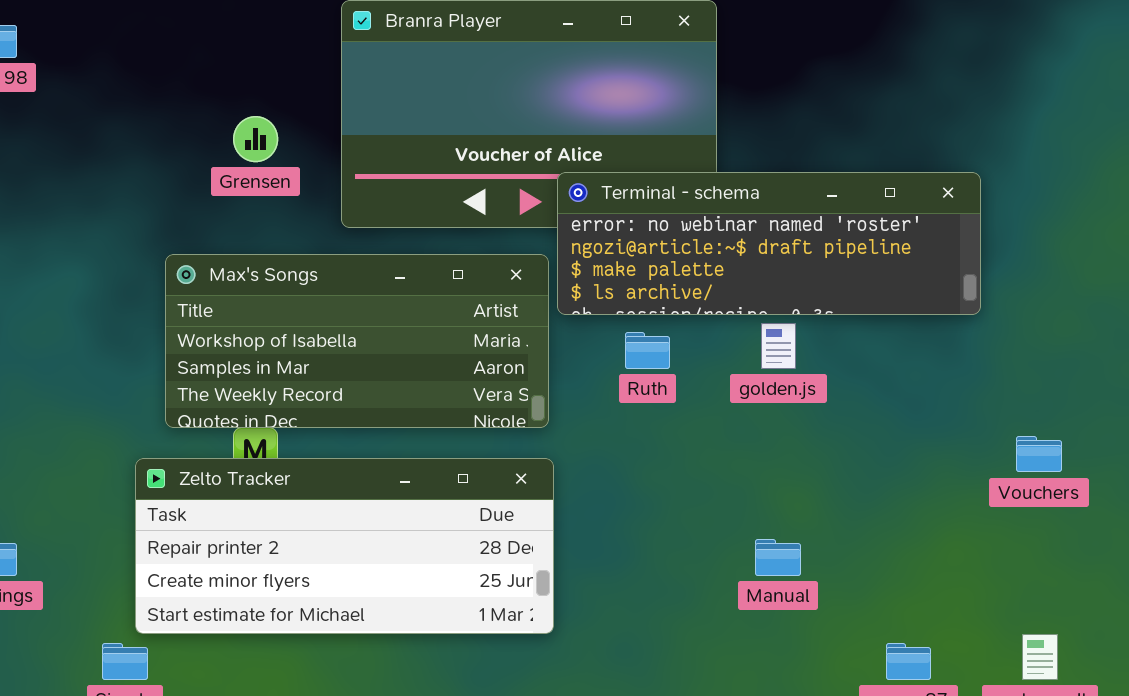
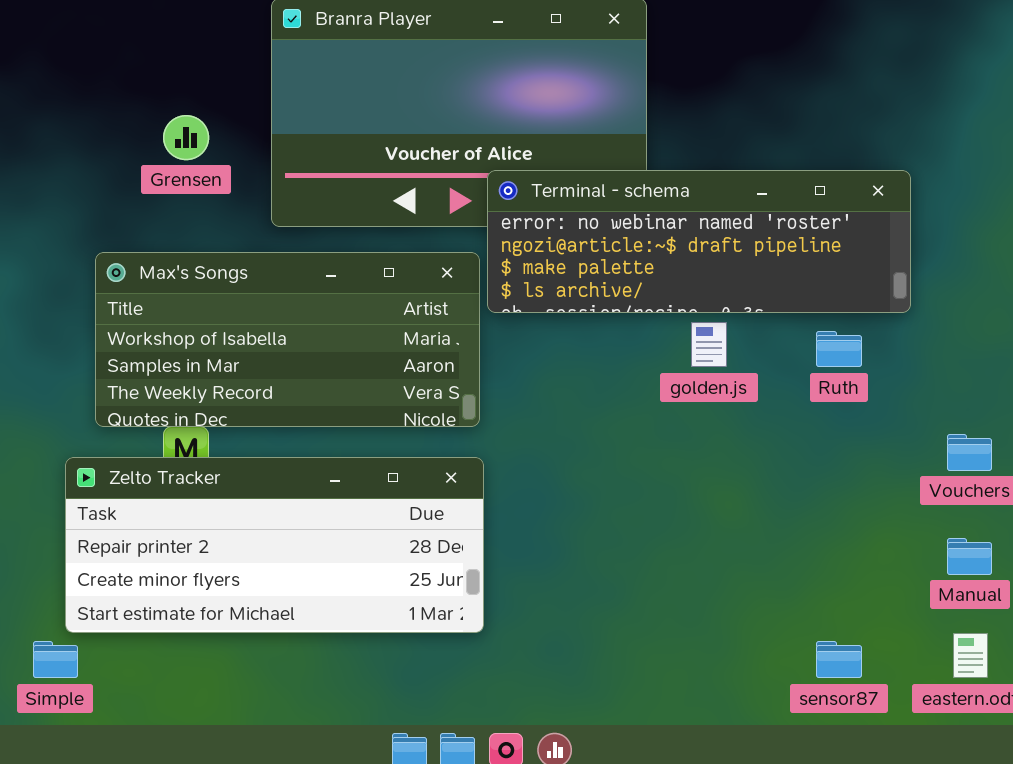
Ruth: [625,332,670,369] -> [816,331,862,367], moved
Manual: [755,539,801,576] -> [947,538,992,575], moved

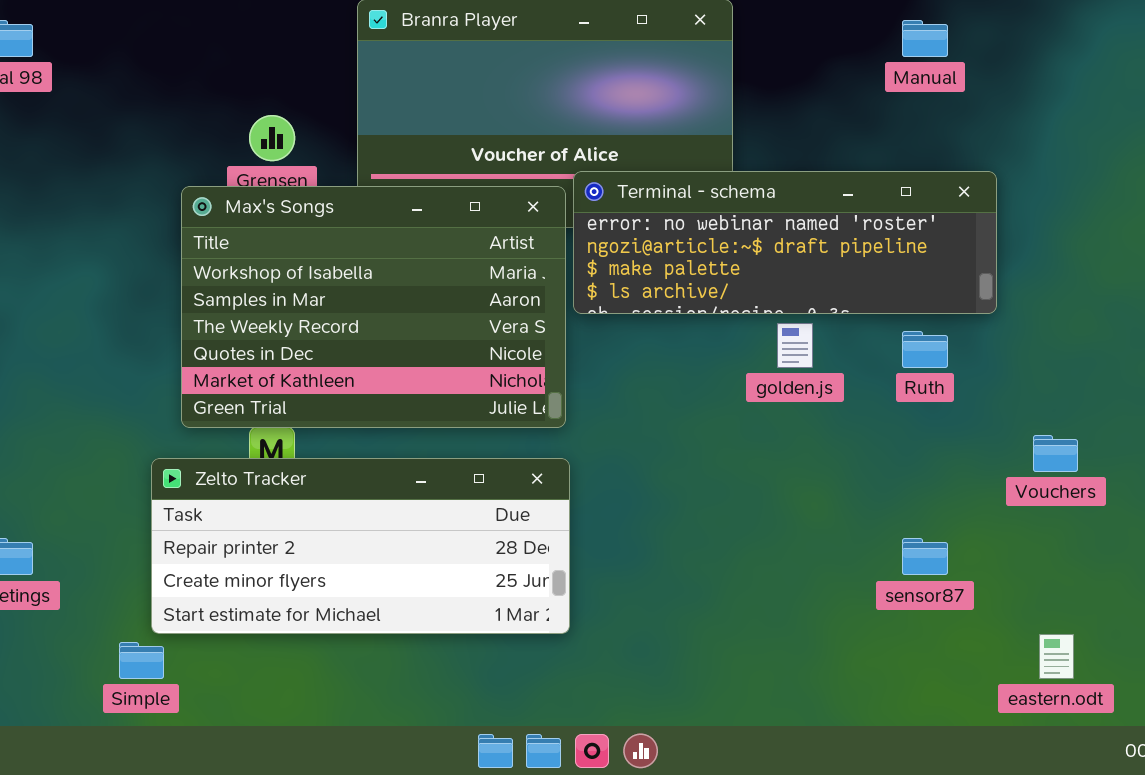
Max's Songs: [95,252,480,427] -> [181,186,566,428], resized
Manual: [947,538,992,575] -> [902,20,948,57], moved
sensor87: [816,641,862,678] -> [902,538,948,575], moved

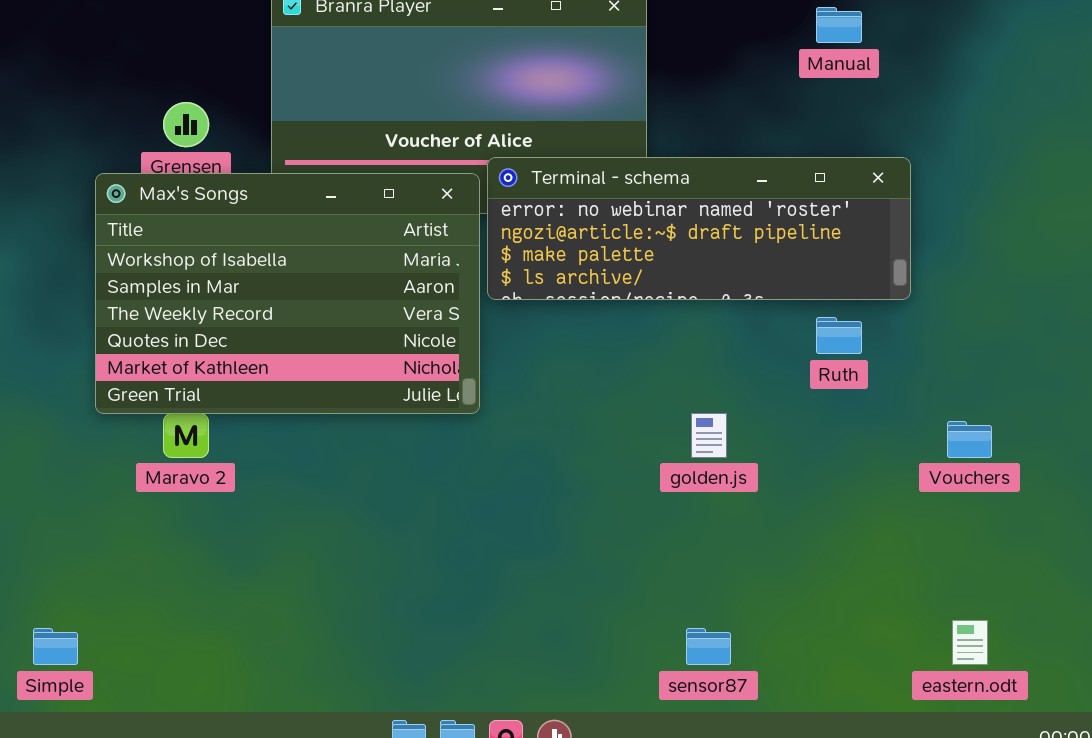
golden.js: [777,323,813,368] -> [691,413,727,458], moved
Zelto Tracker: [151,458,570,634] -> none, closed
sensor87: [902,538,948,575] -> [686,628,731,665], moved

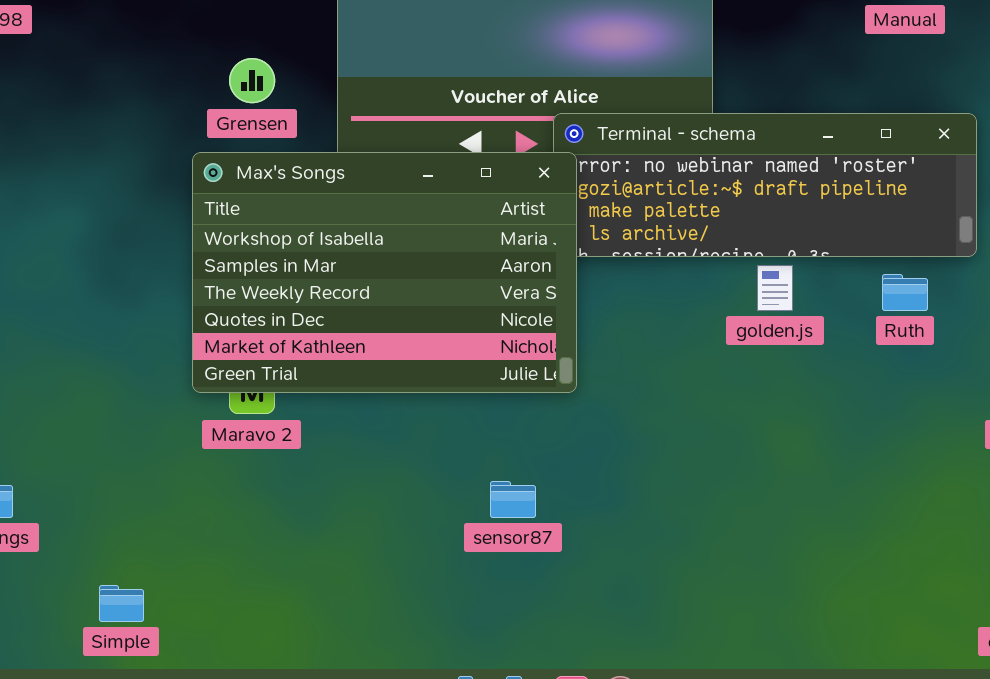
Max's Songs: [95,173,480,414] -> [192,152,577,393], moved
golden.js: [691,413,727,458] -> [757,265,793,311], moved
sensor87: [686,628,731,665] -> [490,481,536,518], moved

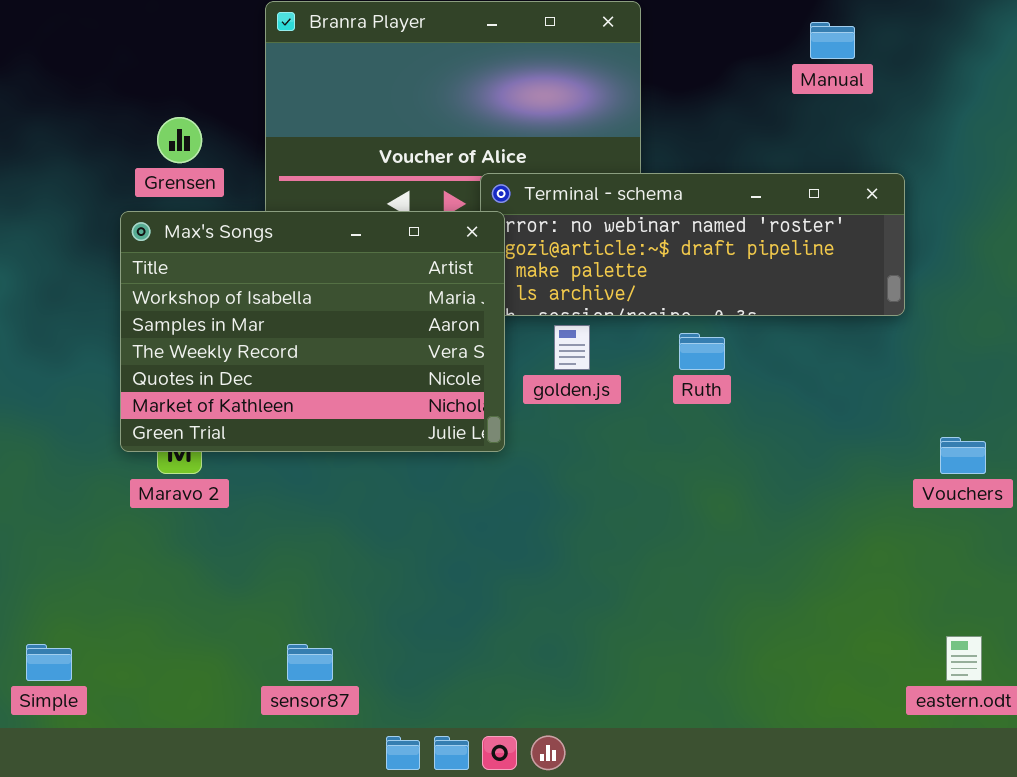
golden.js: [757,265,793,311] -> [554,325,590,370], moved
Ruth: [882,274,928,311] -> [679,333,725,370], moved
sensor87: [490,481,536,518] -> [287,644,333,681], moved

